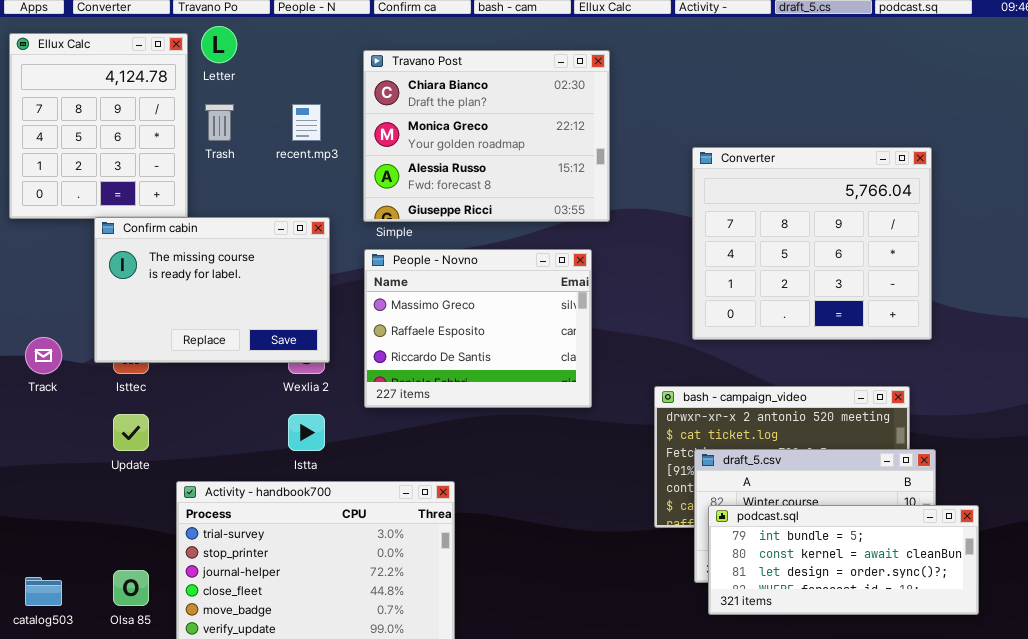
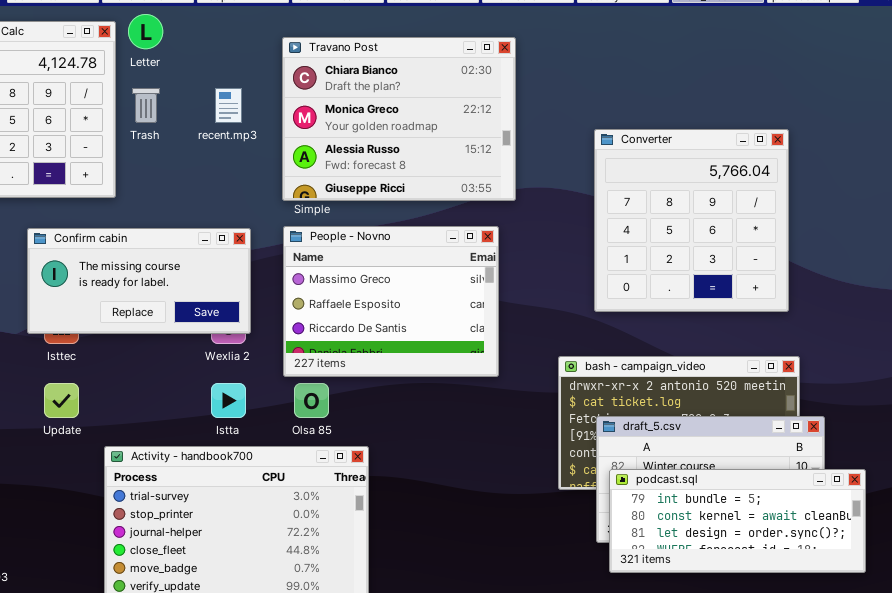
Converter: [692,147,932,340] -> [594,129,789,312], resized
Confirm cabin: [94,217,330,363] -> [27,228,251,334], resized
Olsa 85: [113,570,149,606] -> [294,383,329,418], moved

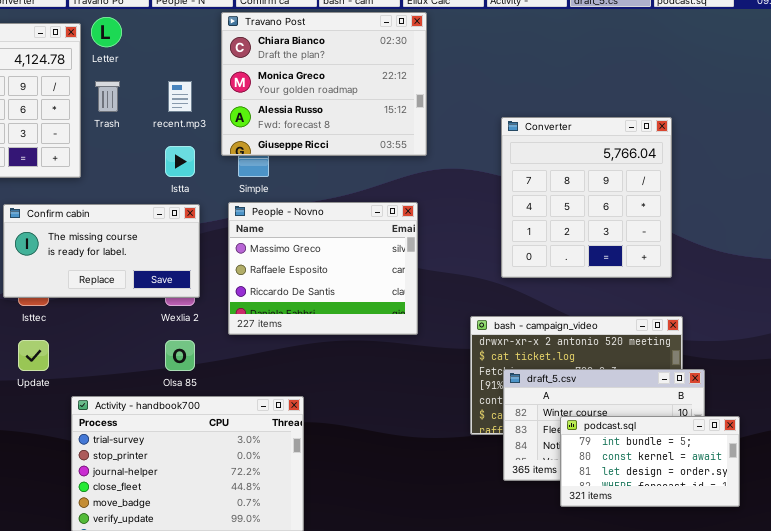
Travano Post: [282,37,516,201] -> [221,12,427,156], moved
Istta: [211,383,246,418] -> [165,146,195,177], moved
Olsa 85: [294,383,329,418] -> [165,340,195,371], moved
podcast.sql: [609,469,866,573] -> [560,416,740,507], resized

